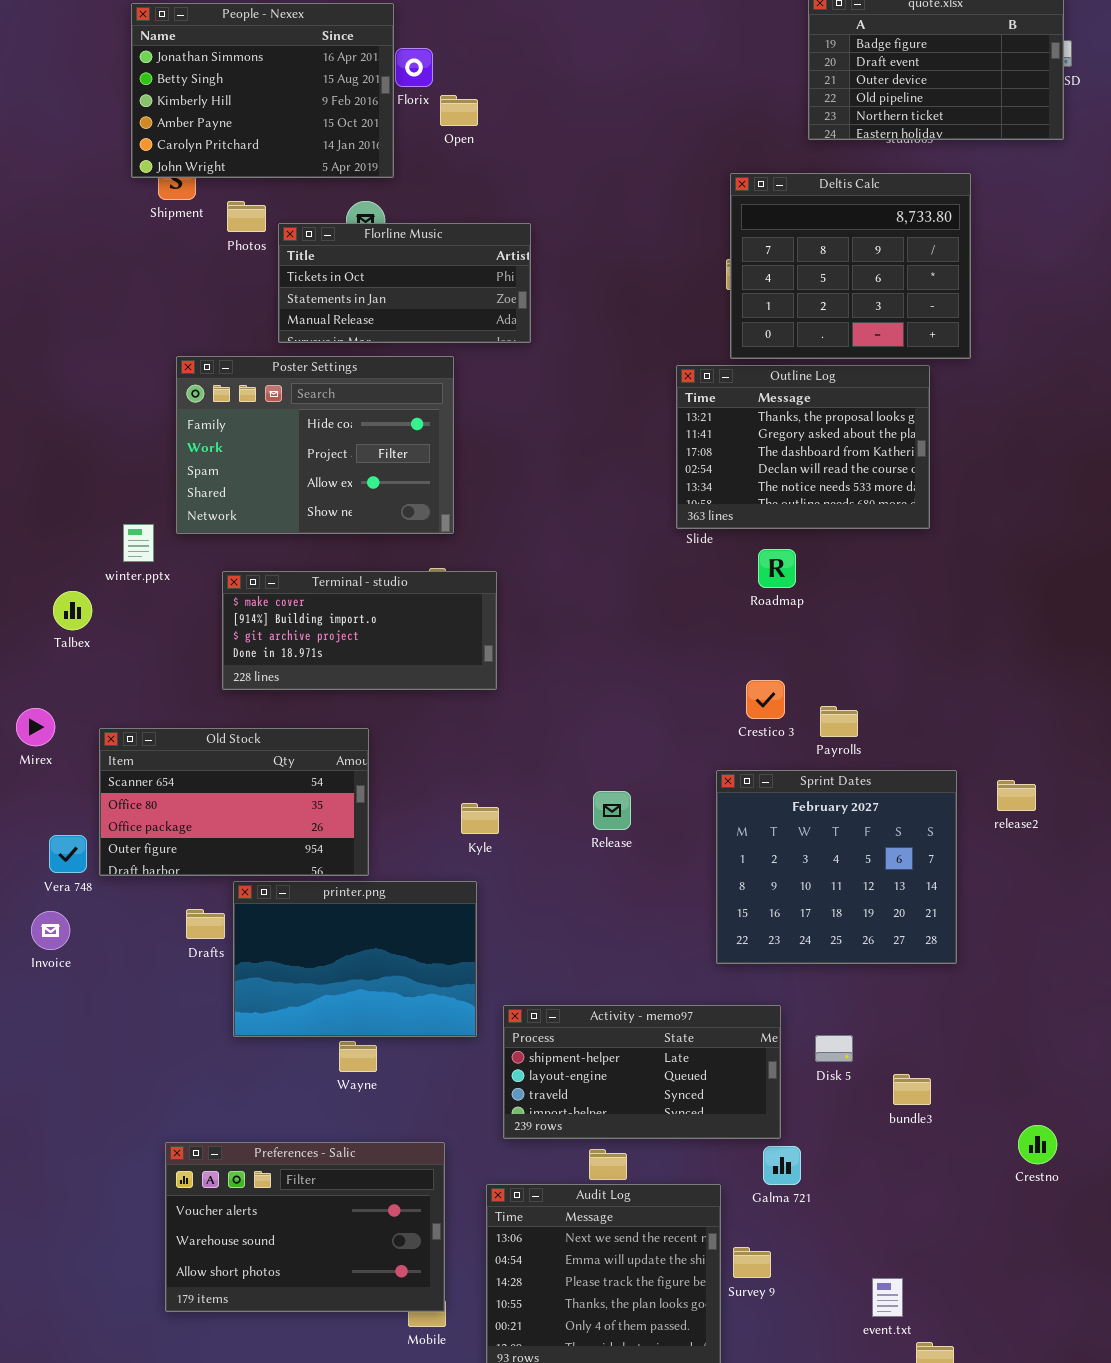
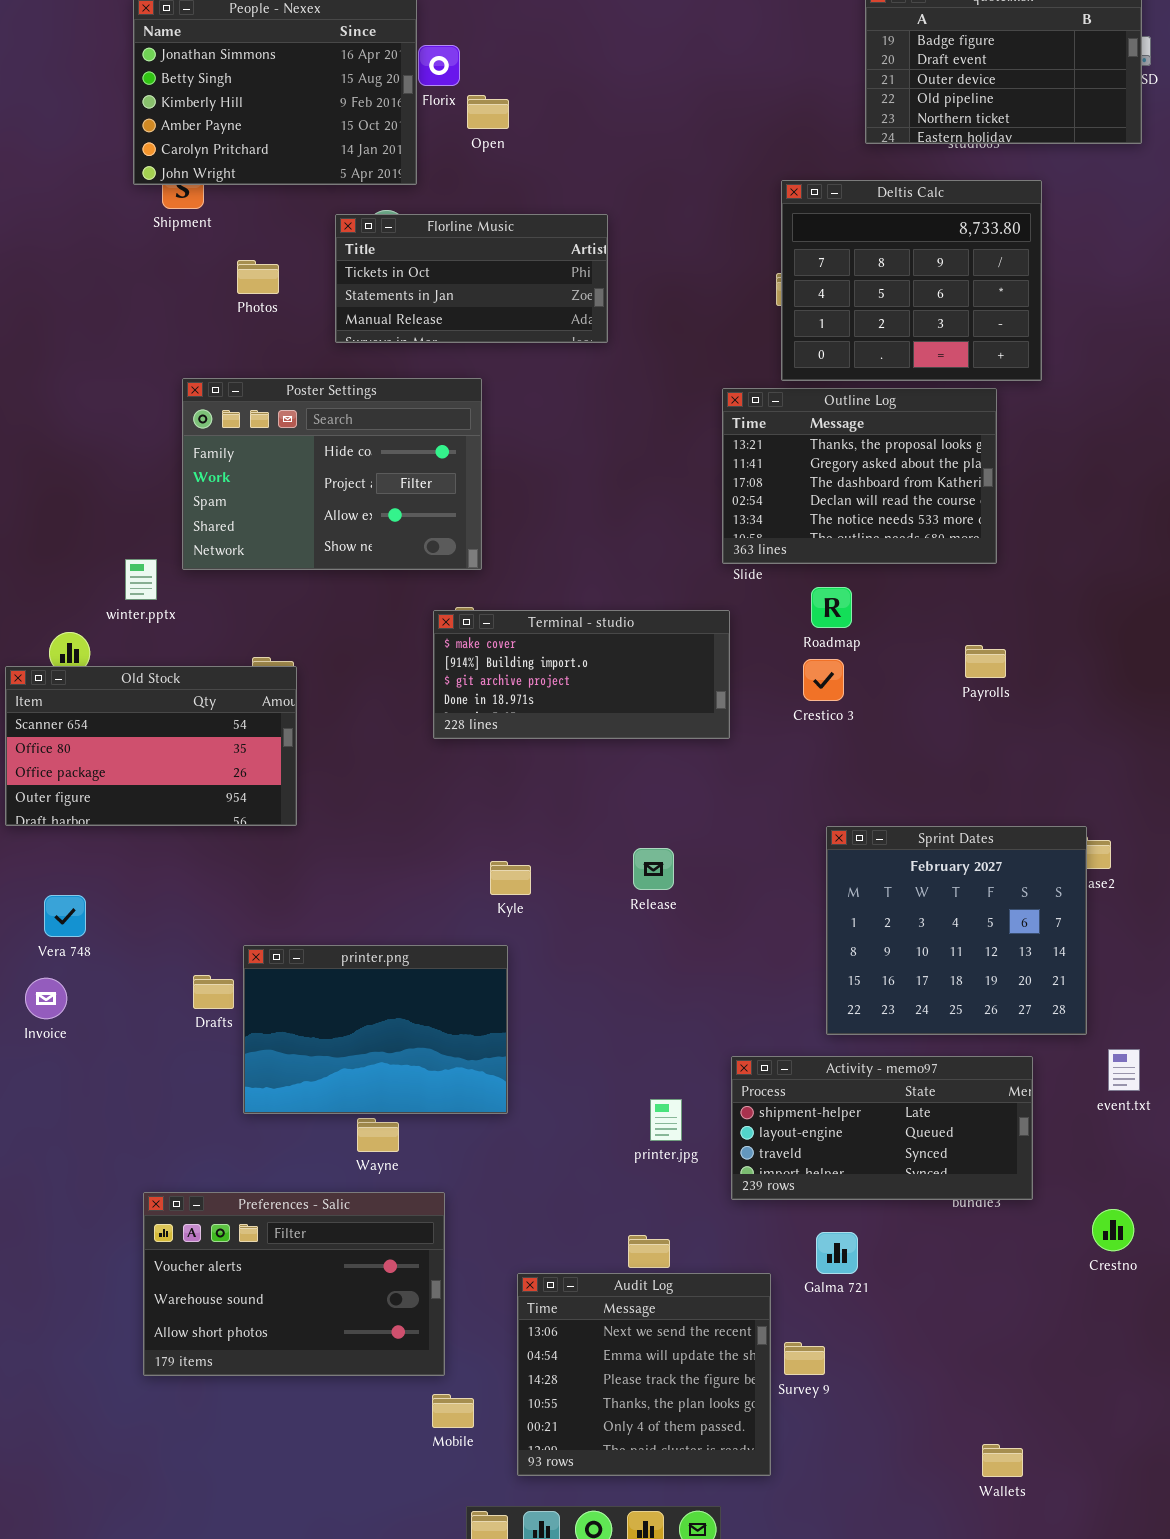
Photos: [227,201,266,232] -> [237,260,279,294], moved
Florline Music: [278,223,531,343] -> [335,214,608,343], moved
Terminal - studio: [222,571,497,690] -> [433,610,730,739], moved
Crestico 3: [746,680,785,719] -> [803,659,844,701], moved
Payrolls: [820,706,858,737] -> [965,645,1006,678], moved
Old Stock: [99,728,369,876] -> [5,666,297,826], moved
Sprint Dates: [716,770,957,964] -> [826,826,1087,1035], moved
Activity - memo97: [503,1005,781,1139] -> [731,1056,1033,1200], moved
Preferences - Salic: [165,1142,445,1312] -> [143,1192,445,1376], moved
event.txt: [872,1278,903,1317] -> [1108,1049,1140,1091], moved

